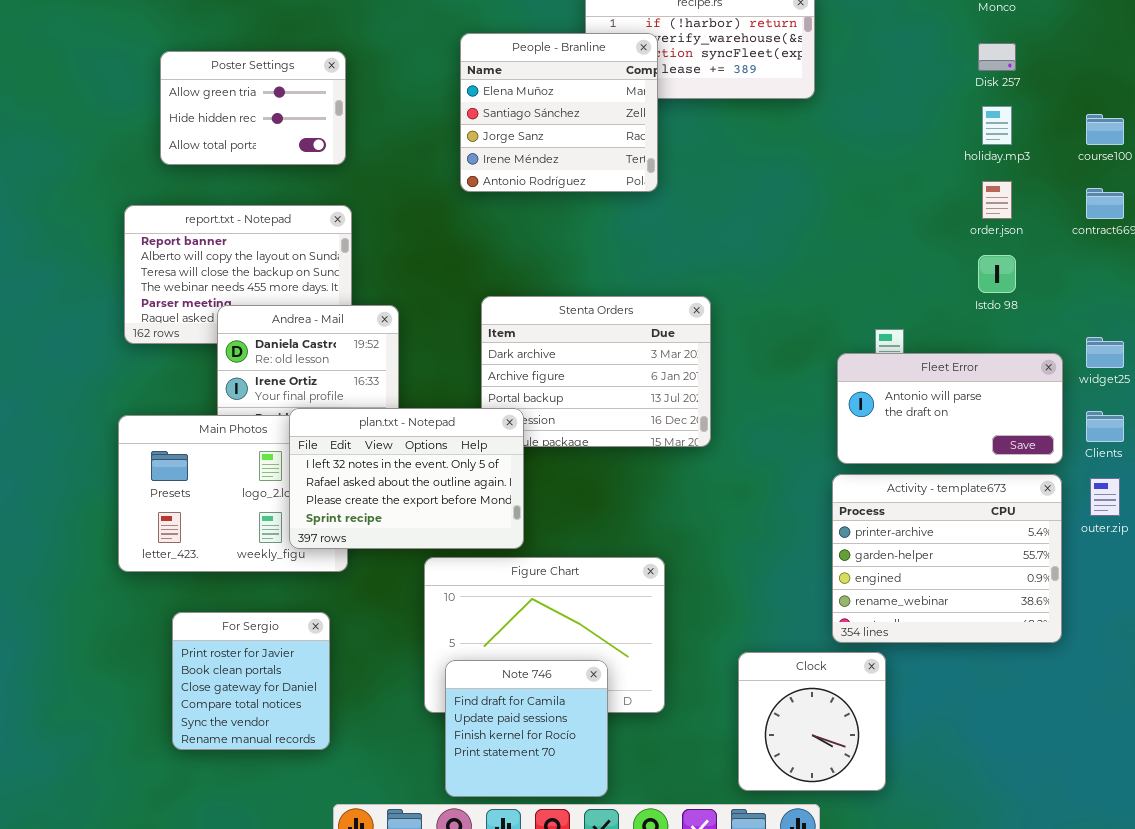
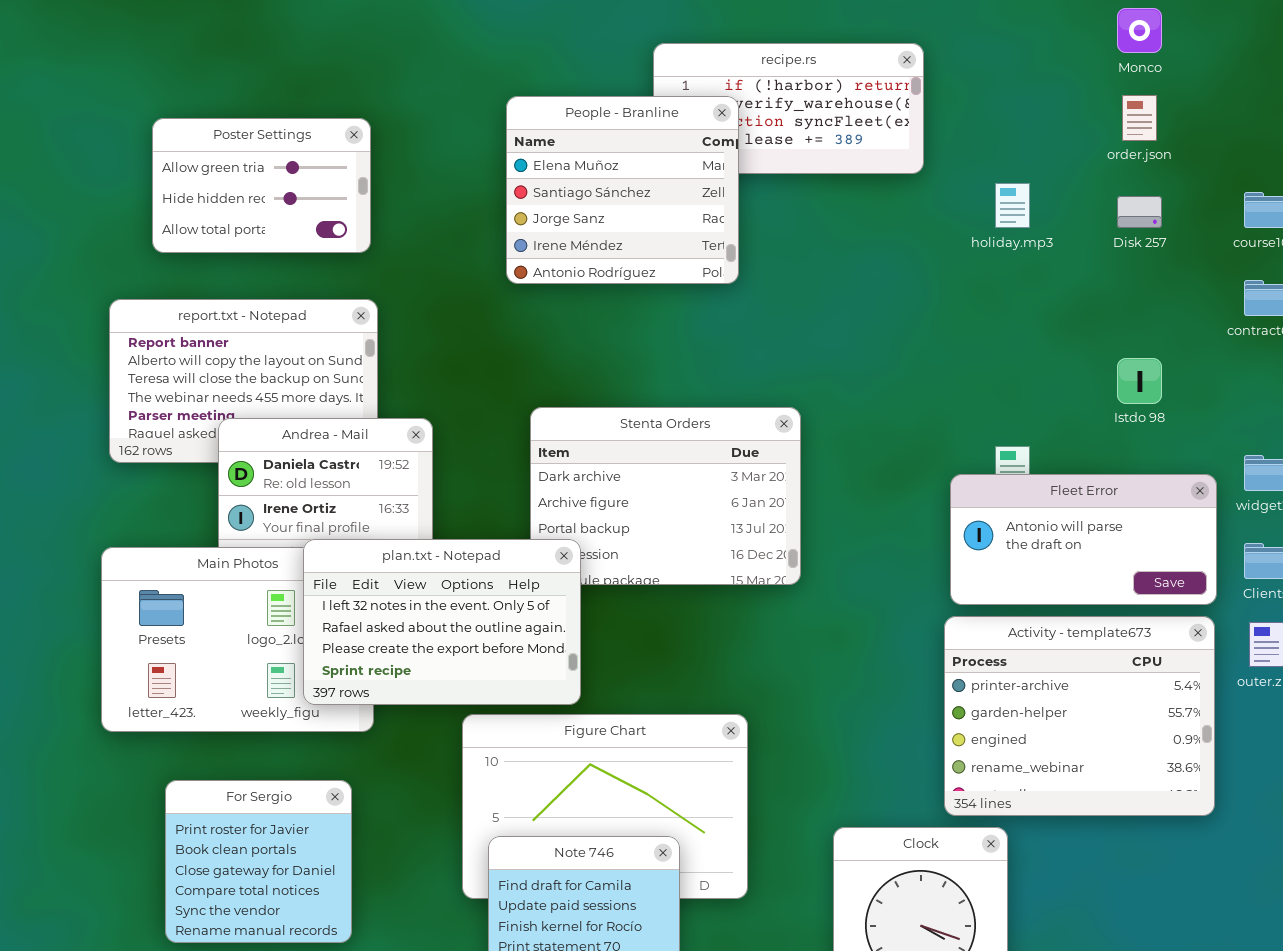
Disk 257: [978,43,1016,71] -> [1117,196,1162,228], moved
holiday.mp3: [982,106,1012,145] -> [995,183,1030,228], moved
order.json: [982,181,1012,219] -> [1122,95,1157,141], moved

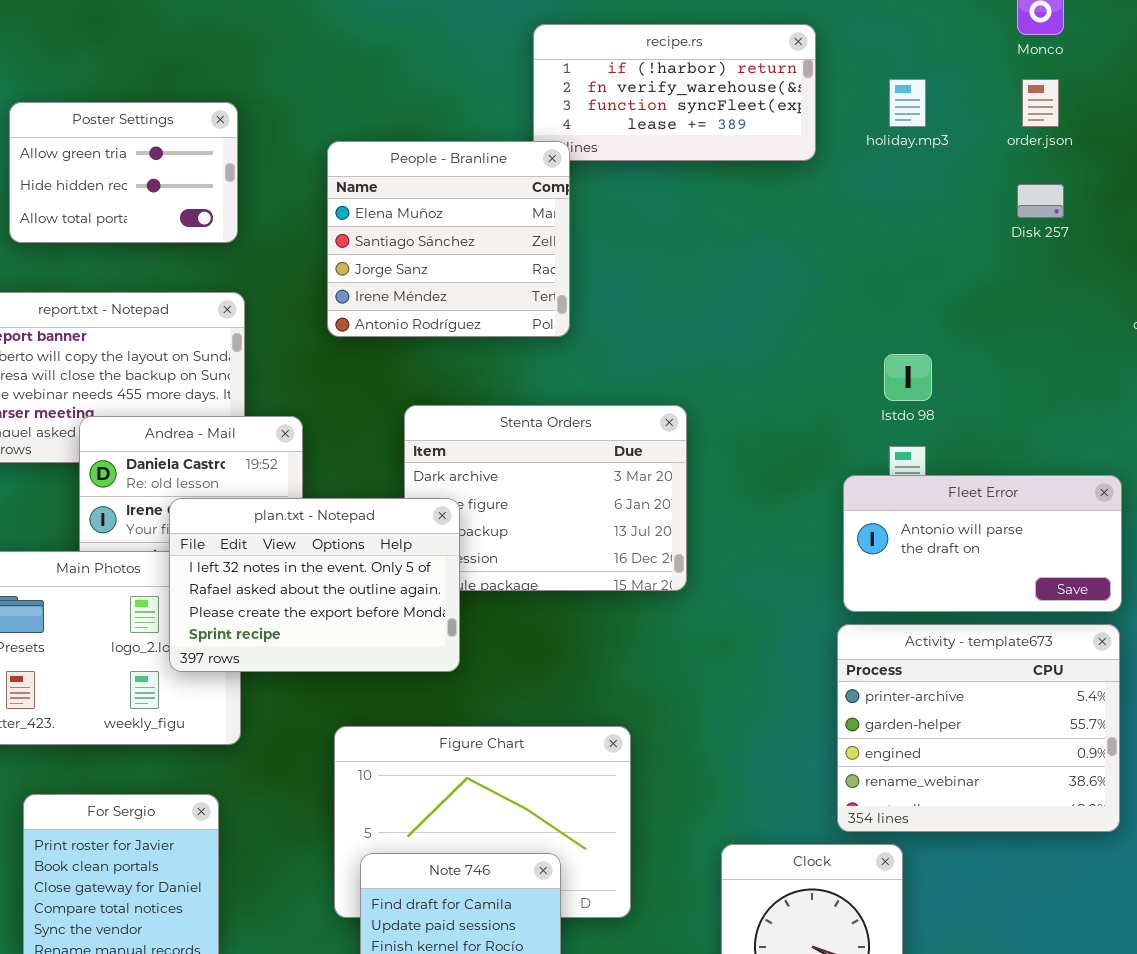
People - Branline: [506,96,739,284] -> [327,141,570,337], moved
holiday.mp3: [995,183,1030,228] -> [889,79,926,127], moved
Istdo 98: [1117,358,1162,404] -> [884,354,932,401], moved
plan.txt - Notepad: [303,539,581,705] -> [169,498,460,672], moved

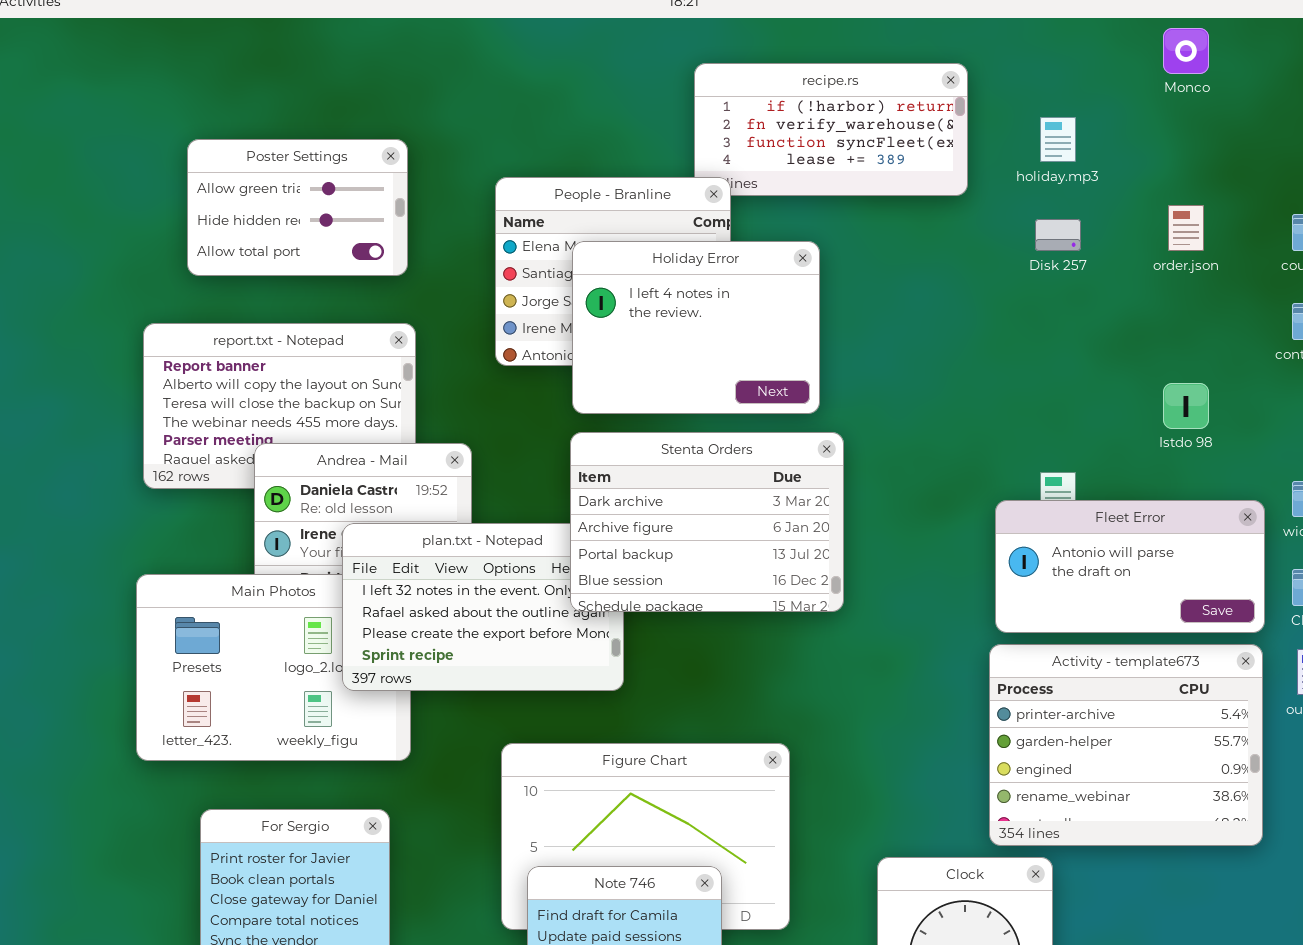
order.json: [1022,79,1059,127] -> [1168,205,1204,251], moved
Disk 257: [1017,184,1064,218] -> [1035,219,1081,251], moved
Holiday Error: none -> [572,241,820,414], opened
Istdo 98: [884,354,932,401] -> [1163,383,1209,429], moved
Stenta Orders: [404,405,687,591] -> [570,432,844,612], raised

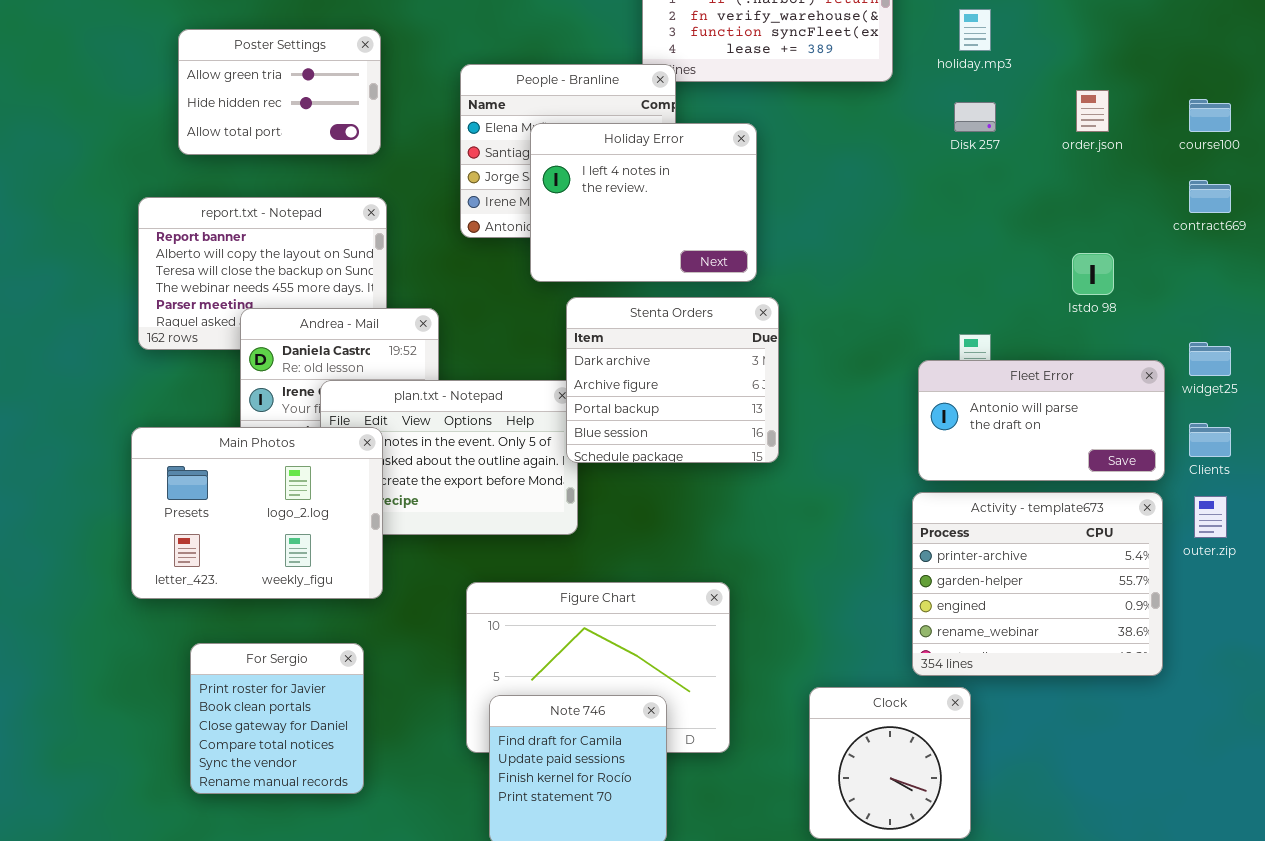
Stenta Orders: [570,432,844,612] -> [566,297,779,463], resized
Main Photos: [136,574,411,761] -> [131,427,383,599], raised

